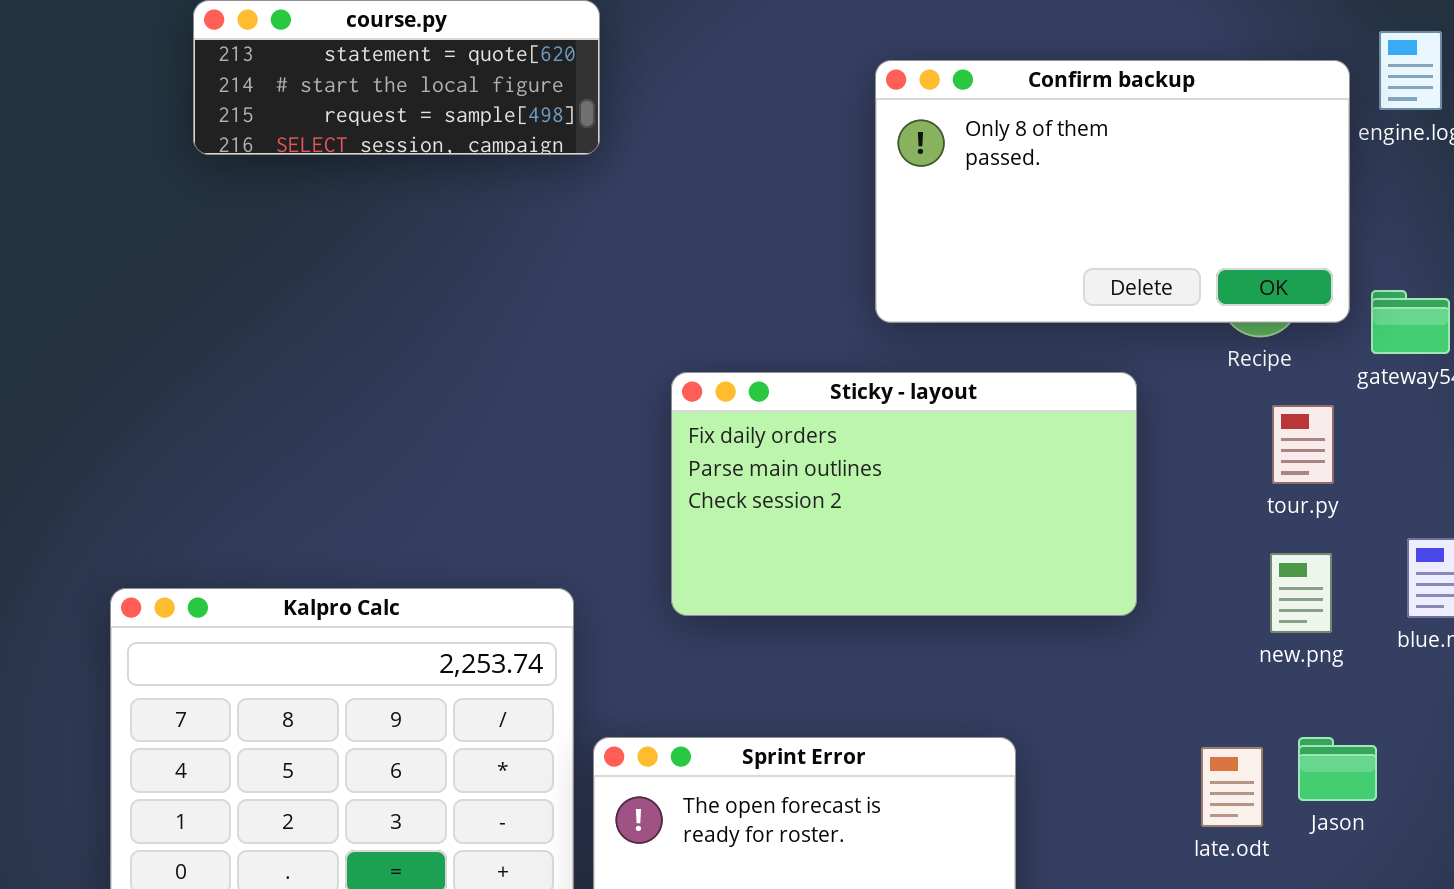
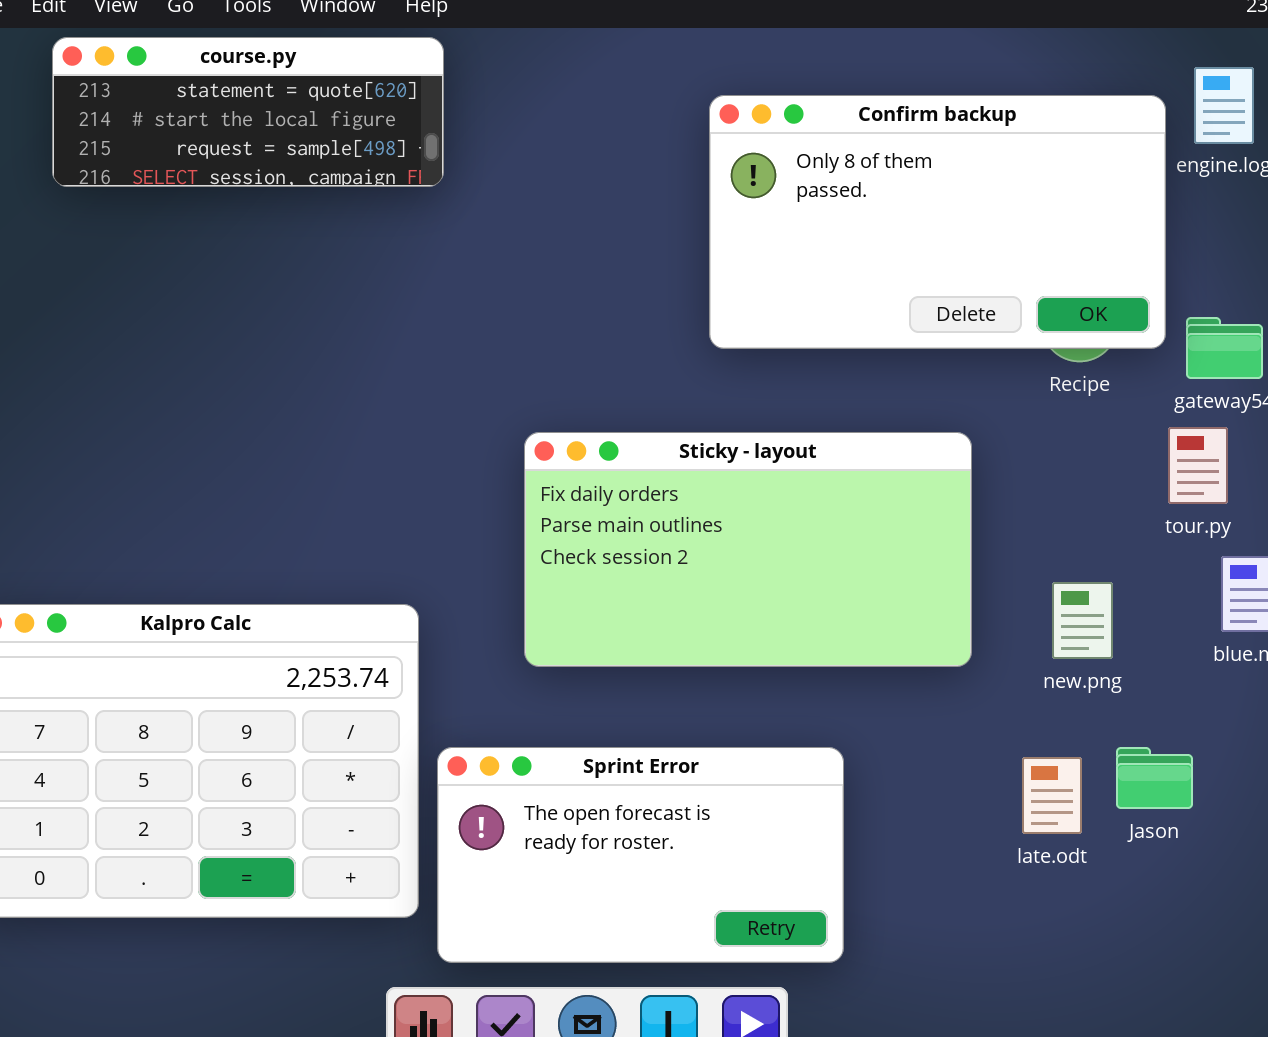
Sticky - layout: [671,372,1137,616] -> [524,432,972,667], moved
tour.py: [1272,405,1334,484] -> [1168,427,1228,504], moved
new.png: [1270,553,1332,633] -> [1052,582,1113,659], moved

